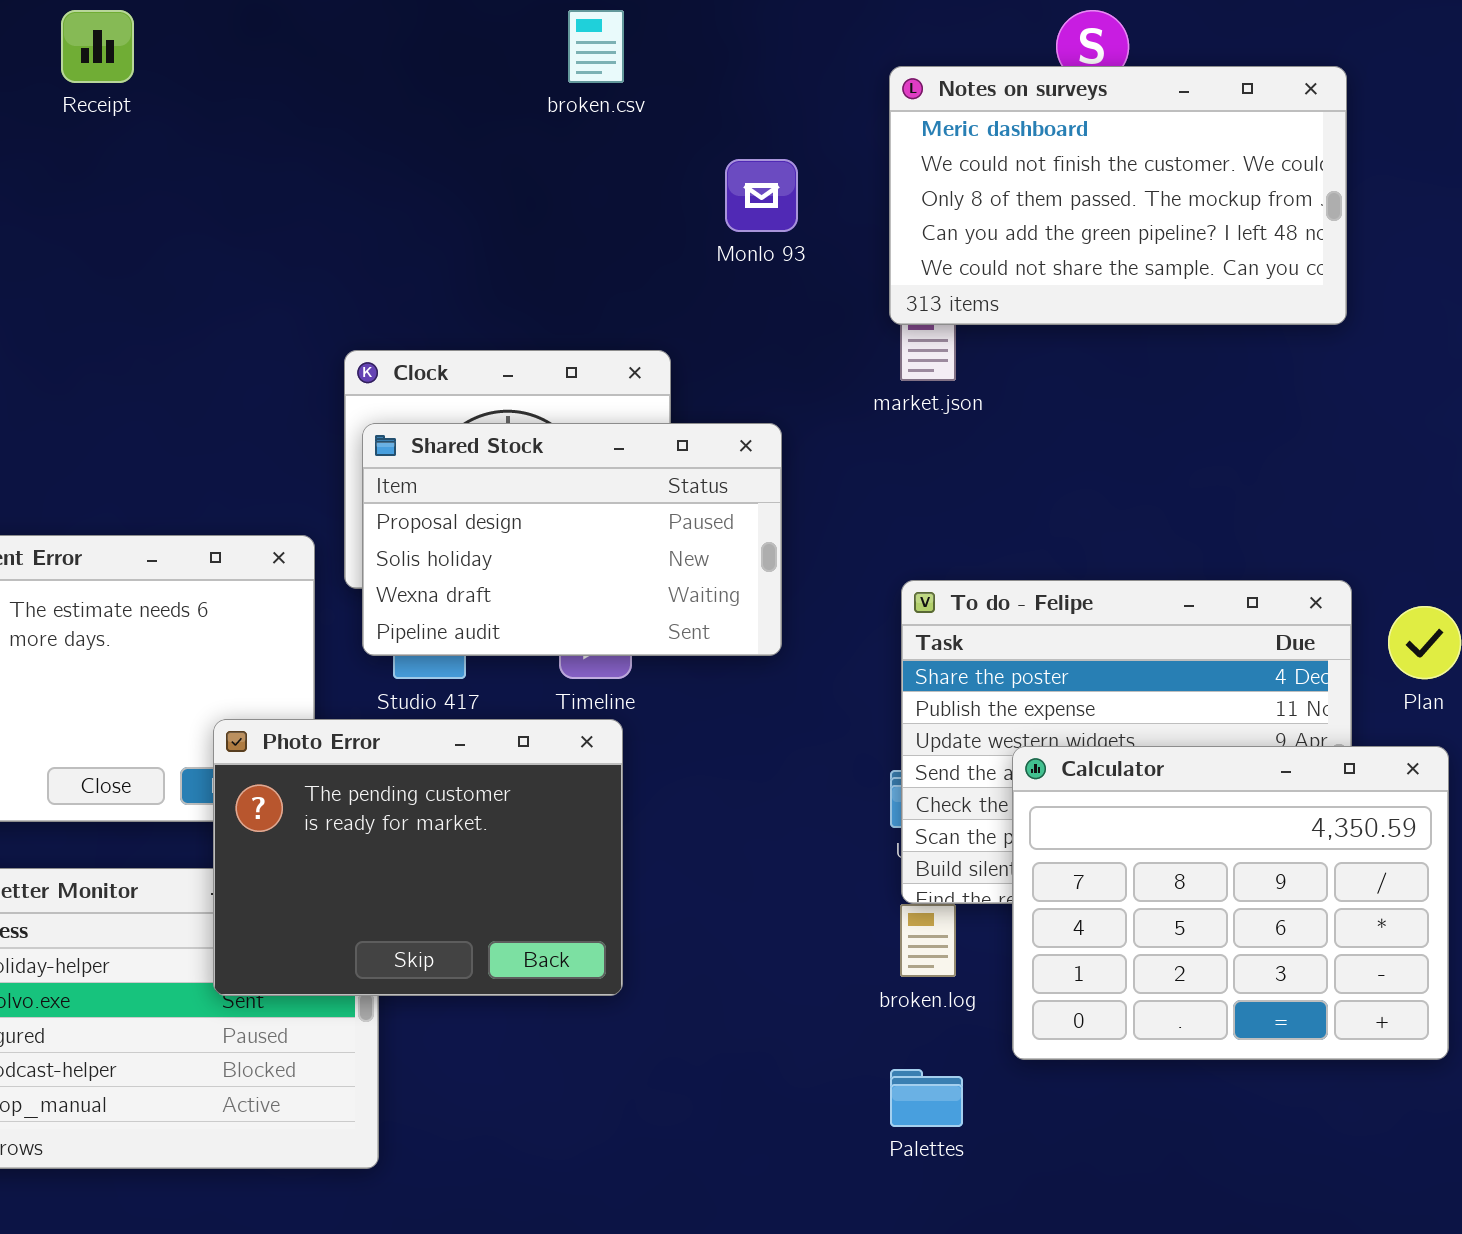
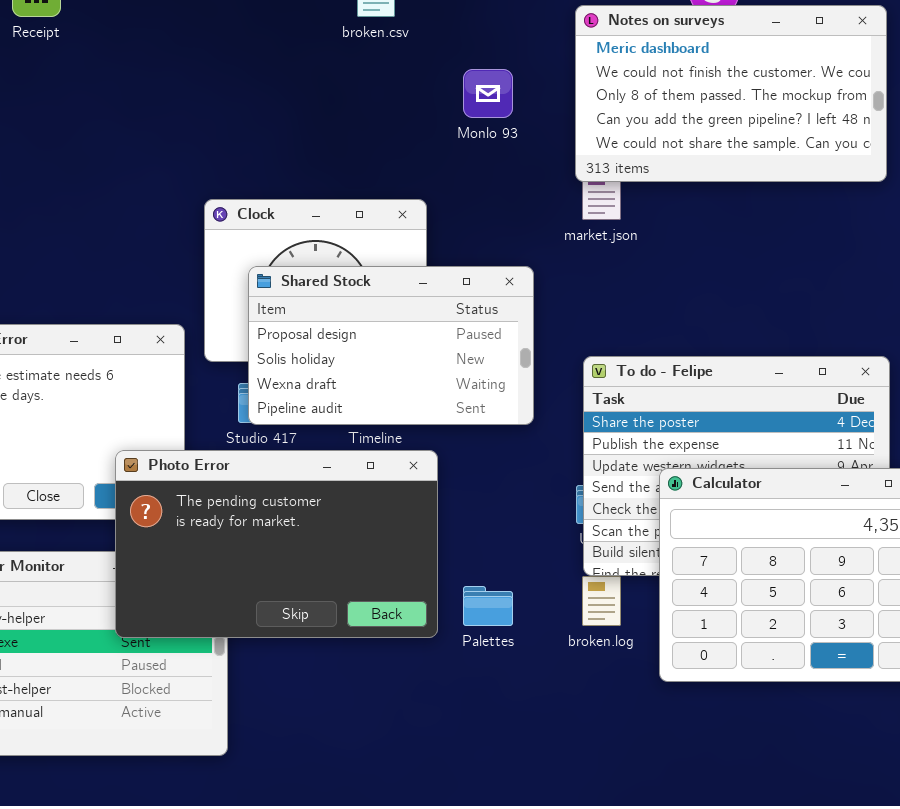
Shared Stock: [362,423,782,656] -> [248,266,534,425], moved
Photo Error: [213,719,623,996] -> [115,450,438,638], resized
Palettes: [890,1069,963,1127] -> [463,586,513,626], moved

